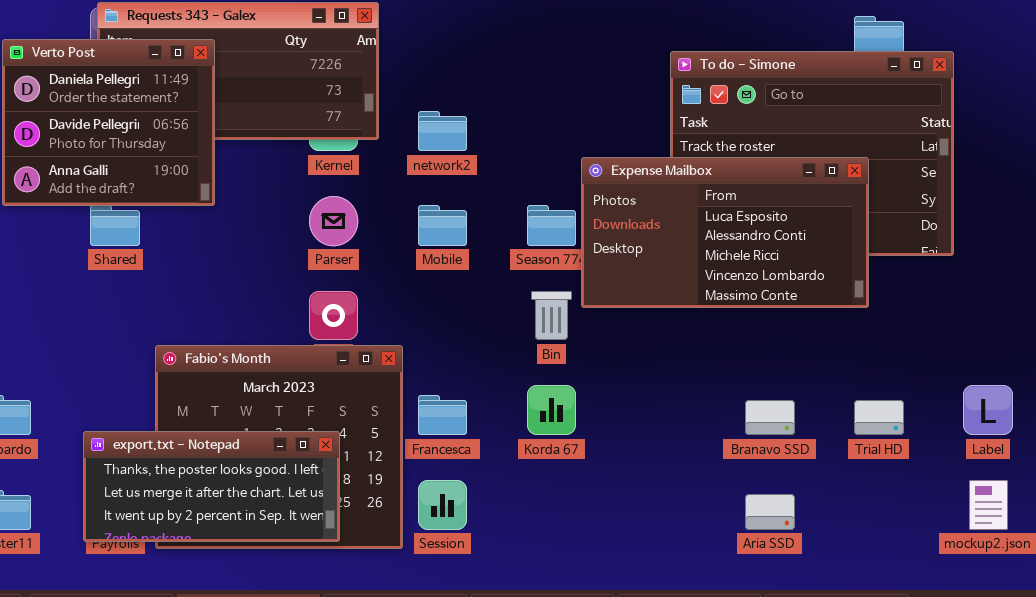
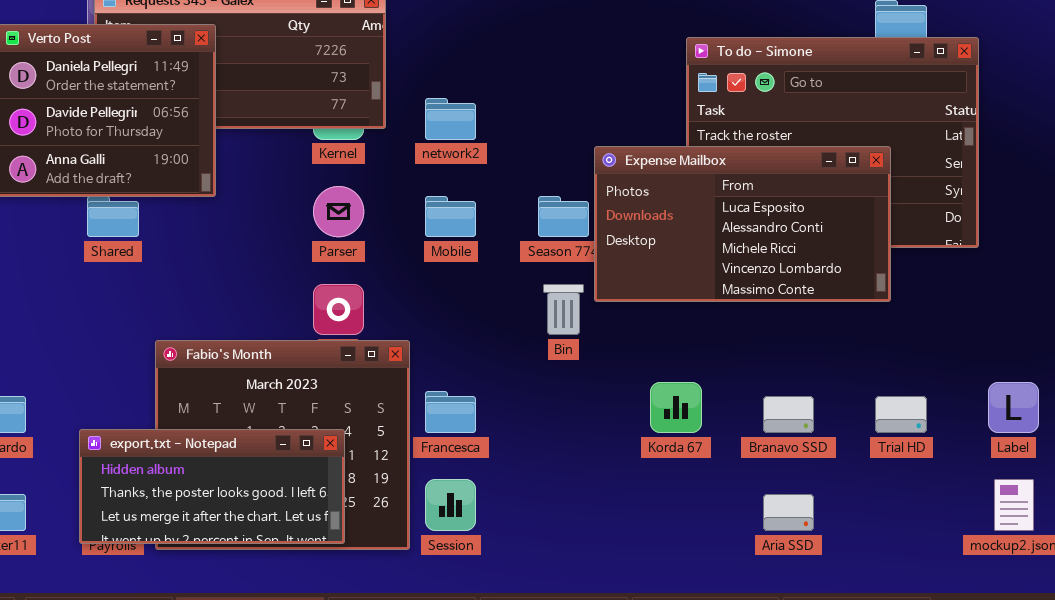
Korda 67: [527,385,576,435] -> [650,382,702,433], moved
export.txt - Notepad: [83,431,340,542] -> [79,429,345,544], scrolled up 1 row

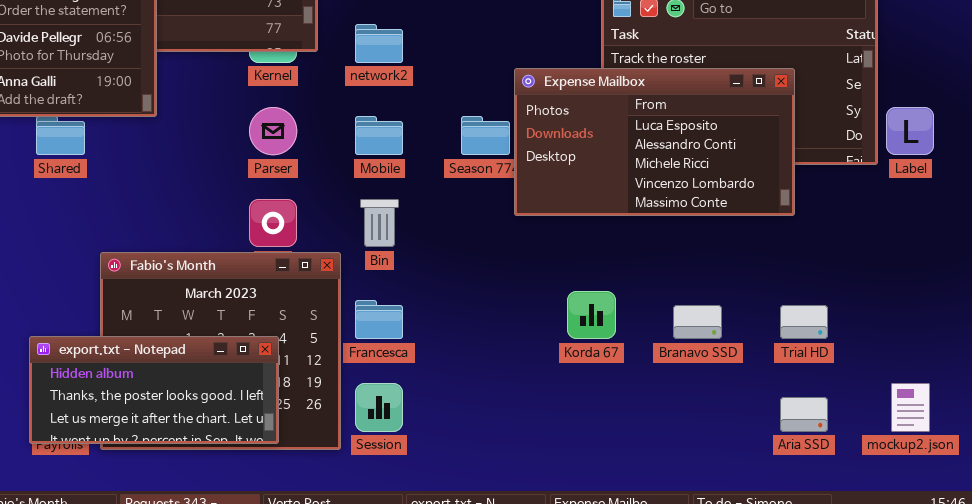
Bin: [543,284,584,335] -> [360,199,399,247], moved
Label: [988,382,1039,433] -> [886,107,934,155], moved
Aria SSD: [763,494,814,531] -> [780,397,828,432], moved

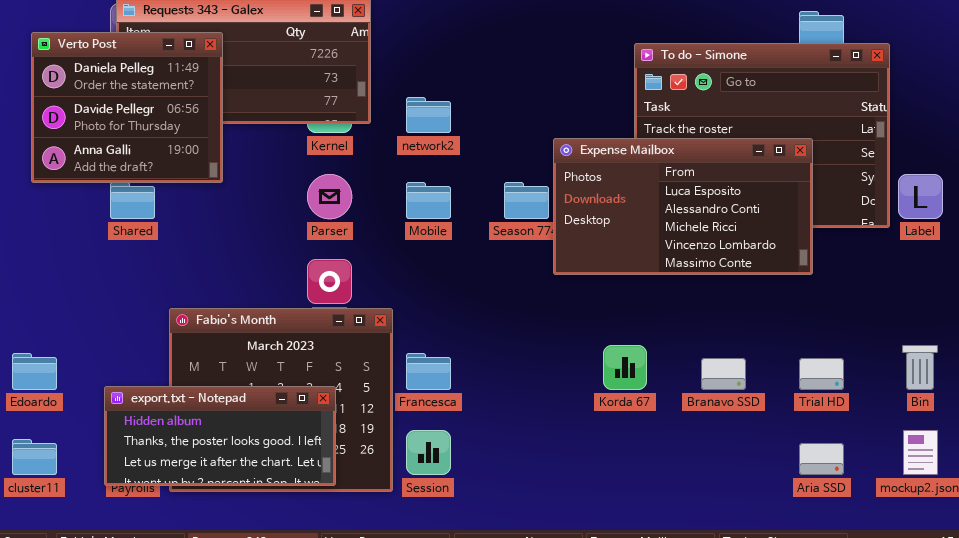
Bin: [360,199,399,247] -> [902,345,938,390], moved

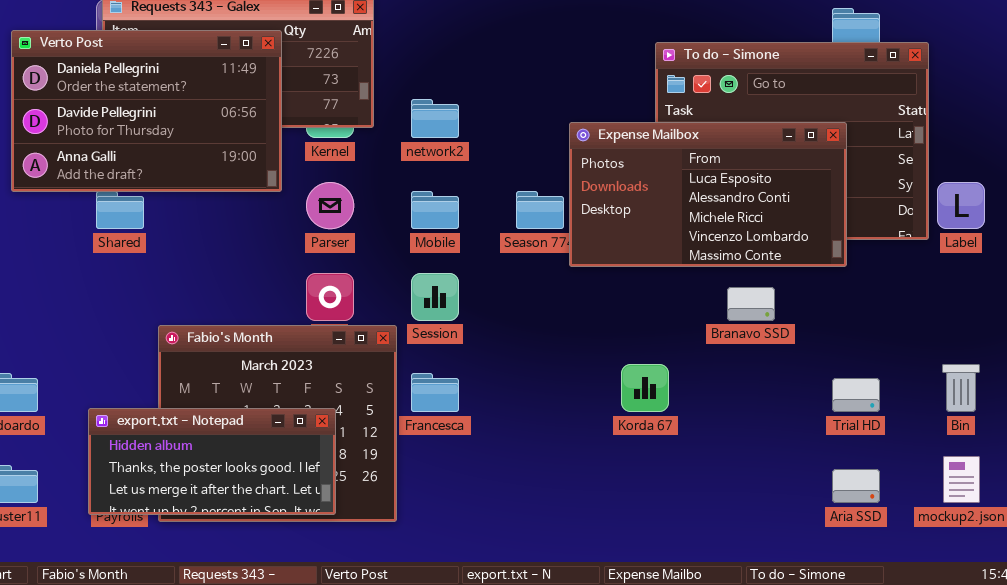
Verto Post: [31,32,223,183] -> [11,30,282,192], resized
Expense Mailbox: [553,138,813,275] -> [569,122,847,267], moved
Branavo SSD: [701,358,746,390] -> [727,287,775,321], moved
Session: [406,430,451,475] -> [411,273,459,321], moved

